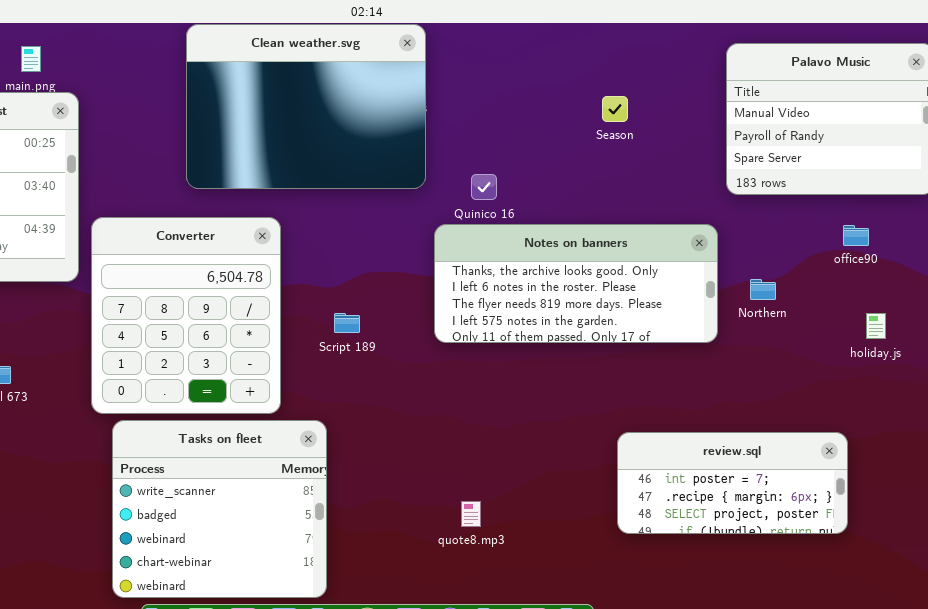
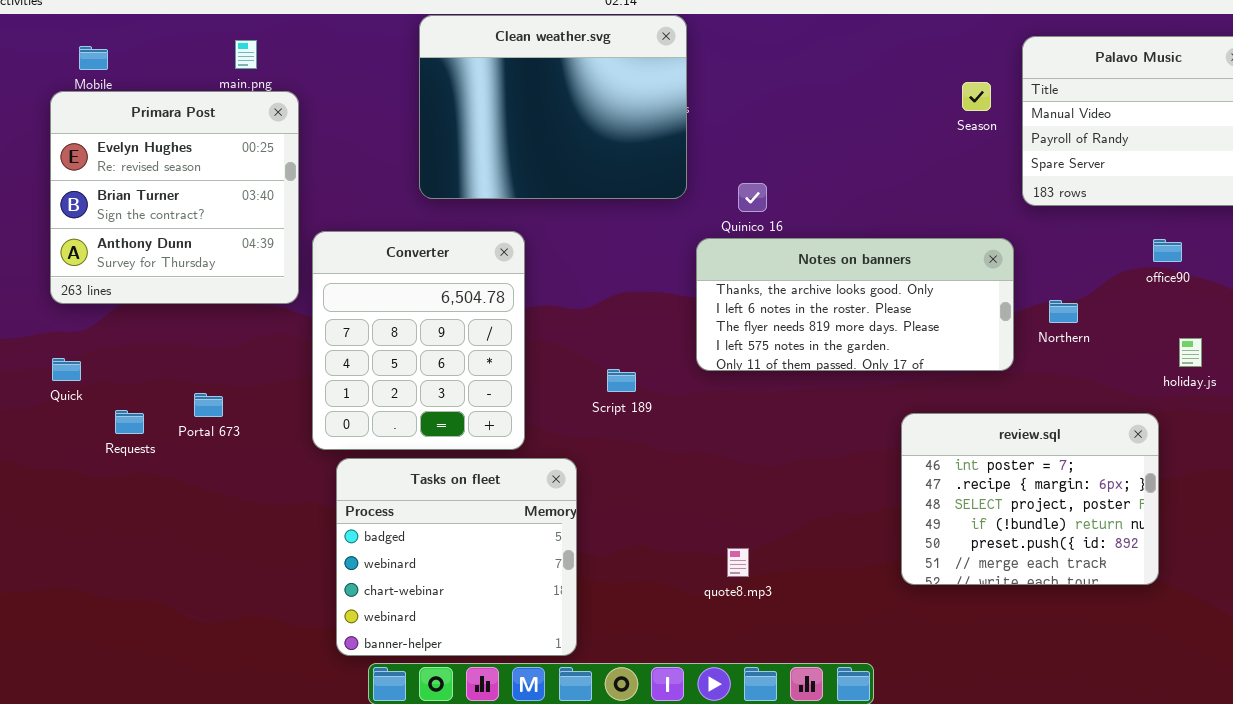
Season: [602,96,628,122] -> [962,82,991,111], moved
Script 189: [334,313,360,333] -> [607,369,636,392], moved
Tasks on fleet: [112,420,327,598] -> [336,458,577,656], scrolled down 1 row
review.sql: [617,432,848,534] -> [901,413,1159,585], resized

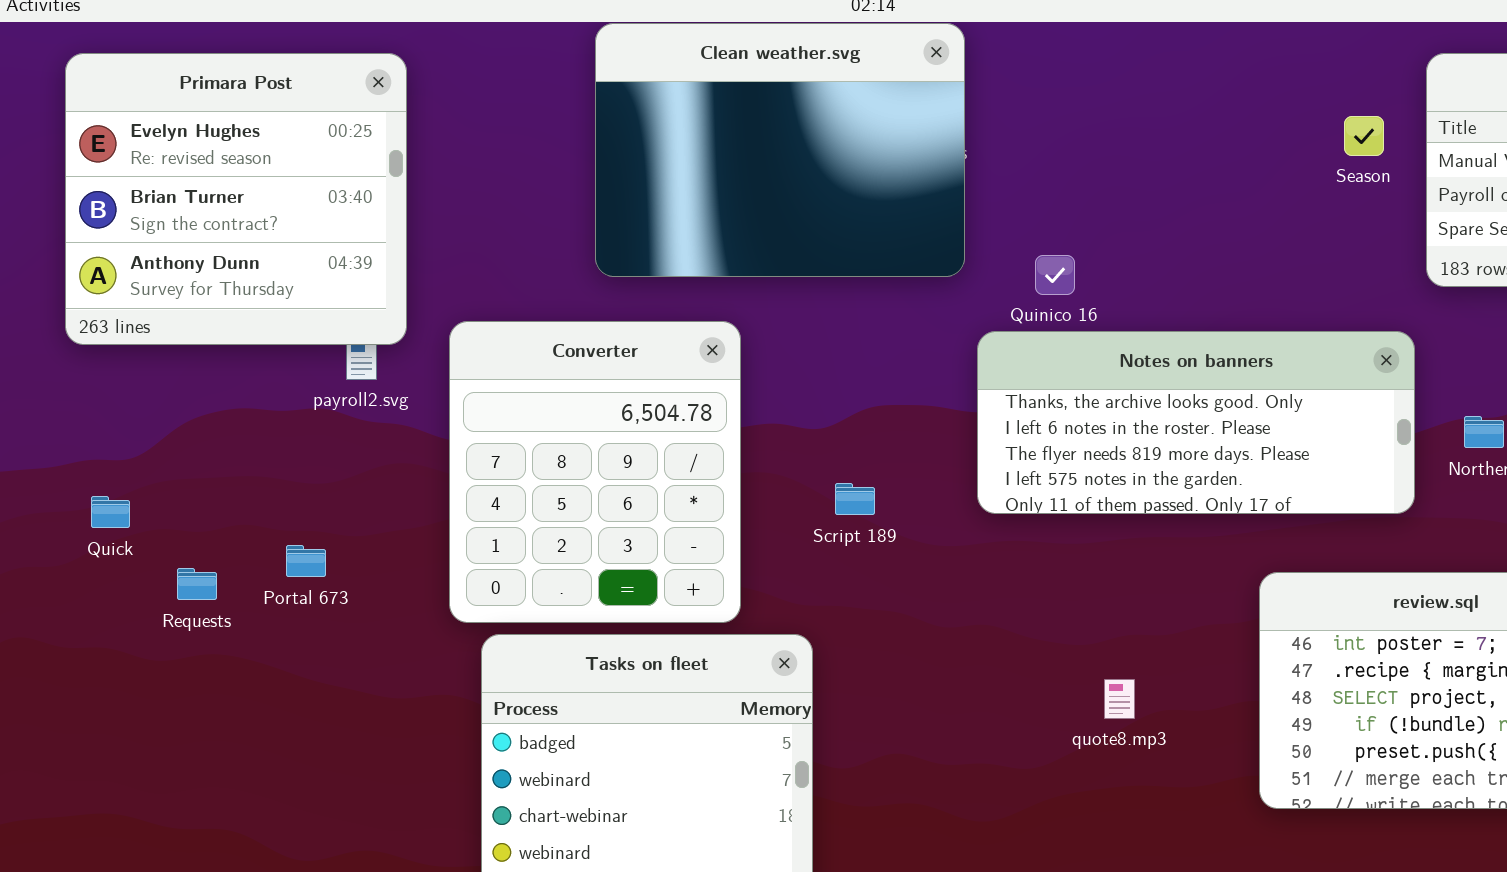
Primara Post: [50,91,299,304] -> [65,53,407,345], moved
Script 189: [607,369,636,392] -> [835,483,875,515], moved
quote8.mp3: [727,548,749,577] -> [1104,679,1135,719], moved

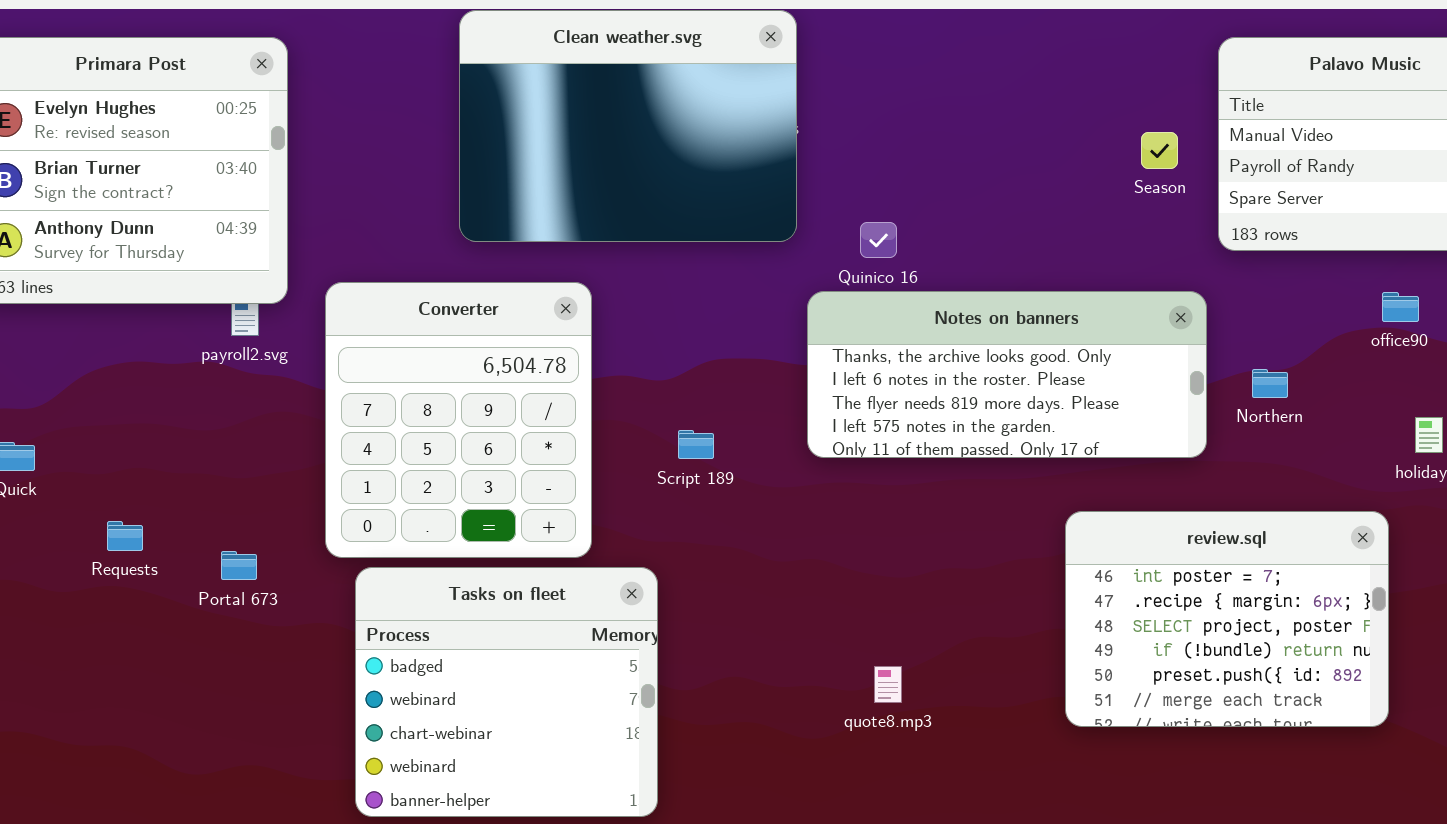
Season: [1344,116,1384,156] -> [1141,132,1178,169], moved
Portal 673: [286,545,326,577] -> [221,551,257,580], moved
Requests: [177,568,217,600] -> [107,521,143,551], moved
quote8.mp3: [1104,679,1135,719] -> [874,666,902,703], moved

